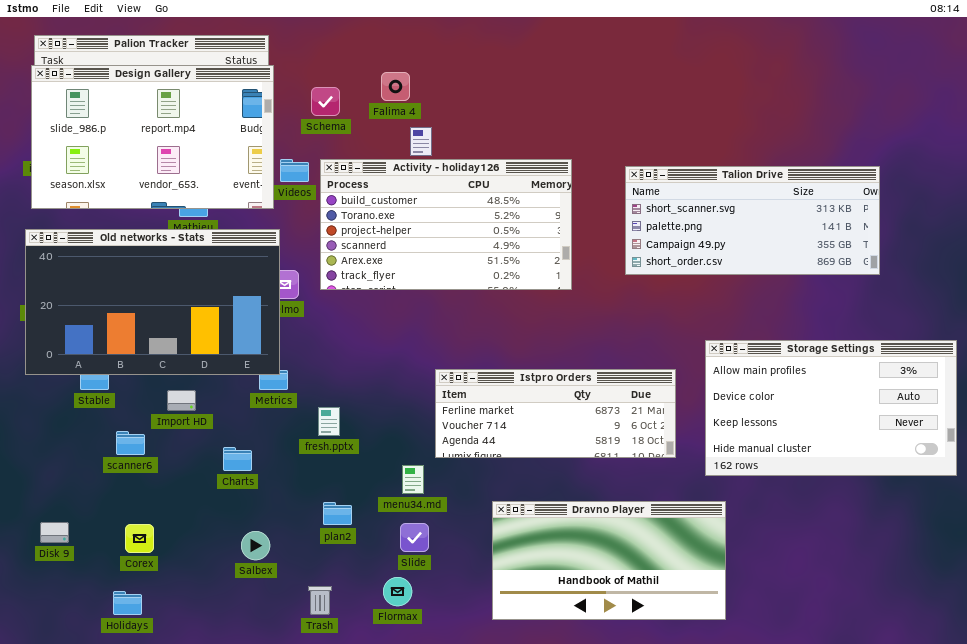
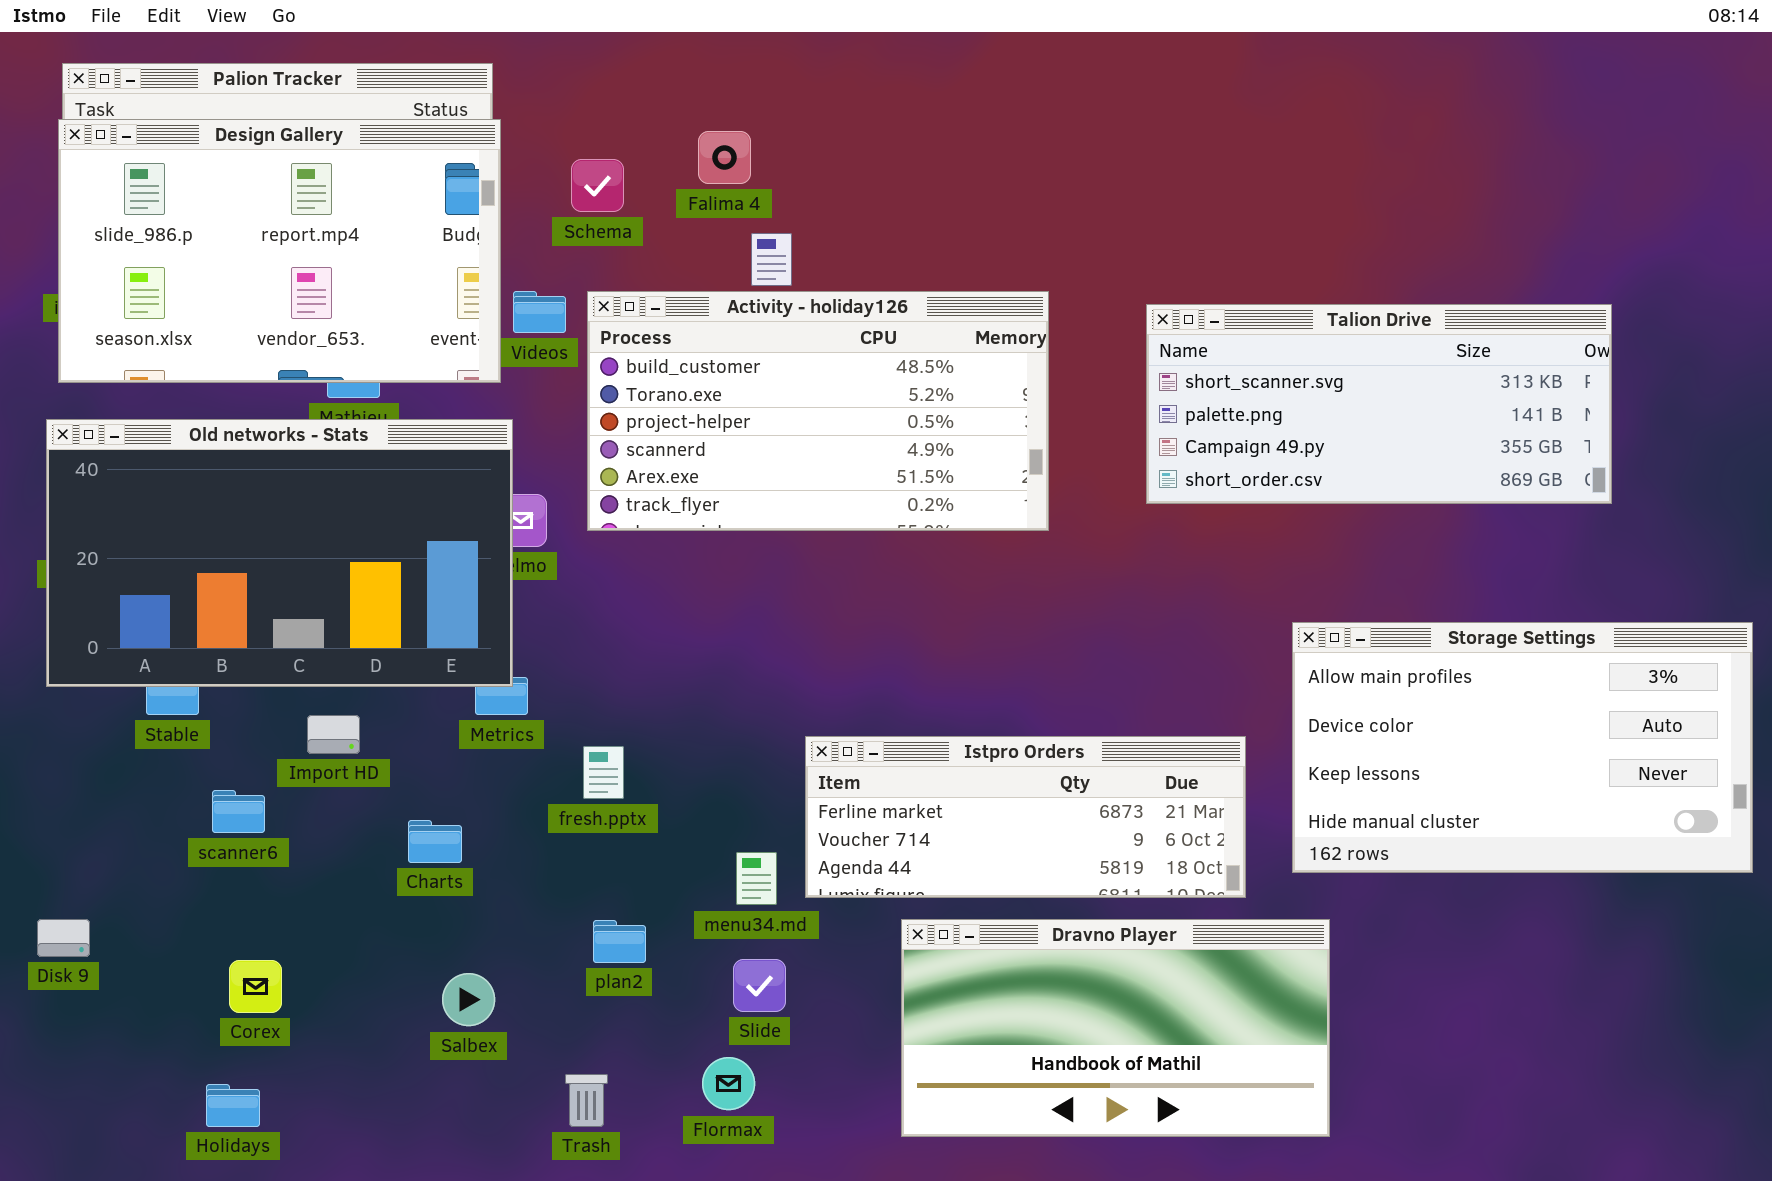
Istpro Orders: [435,369,676,458] -> [805,736,1246,898], moved
Disk 9: [40,522,69,543] -> [37,919,90,957], moved

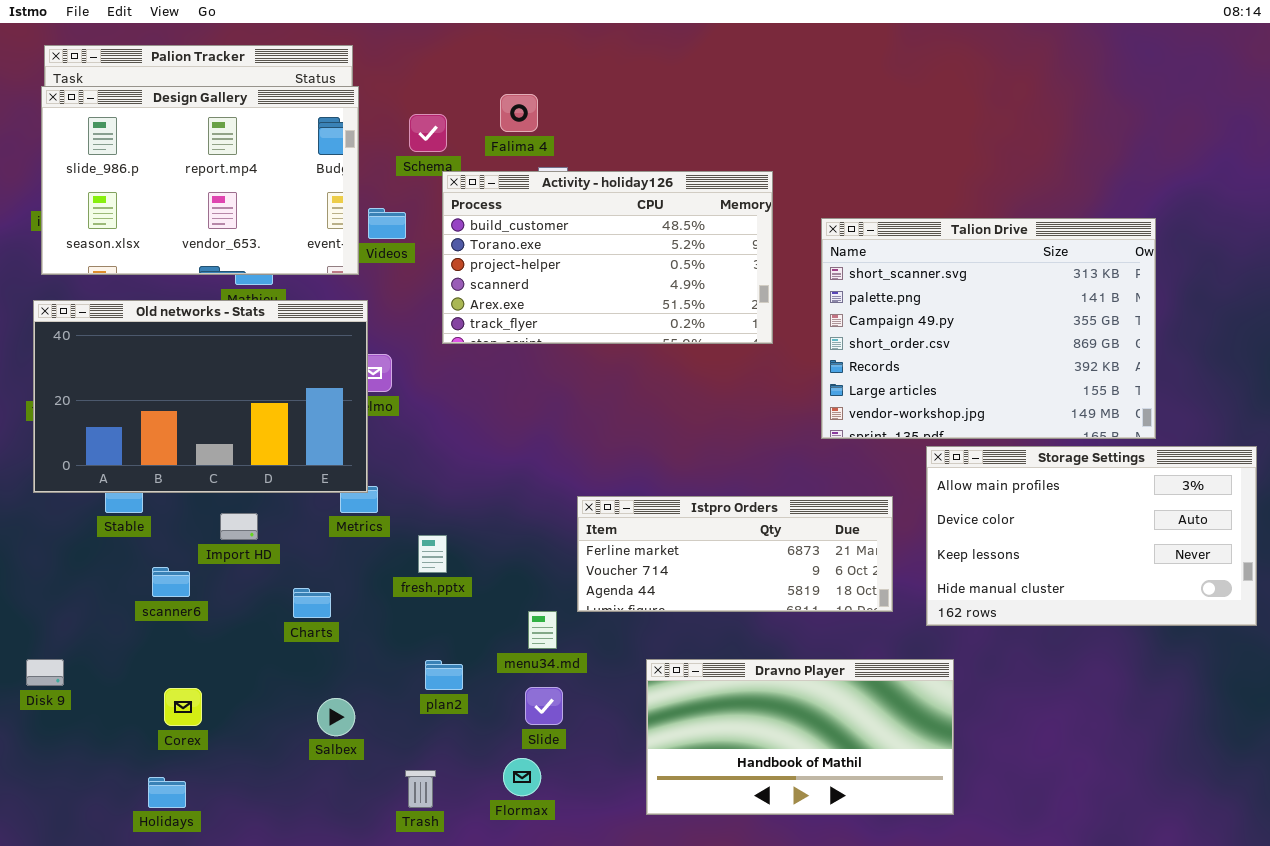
Activity - holiday126: [587,291,1049,531] -> [442,171,773,344], moved
Talion Drive: [1146,304,1612,504] -> [821,218,1156,439], resized
Istpro Orders: [805,736,1246,898] -> [577,496,893,612], moved

